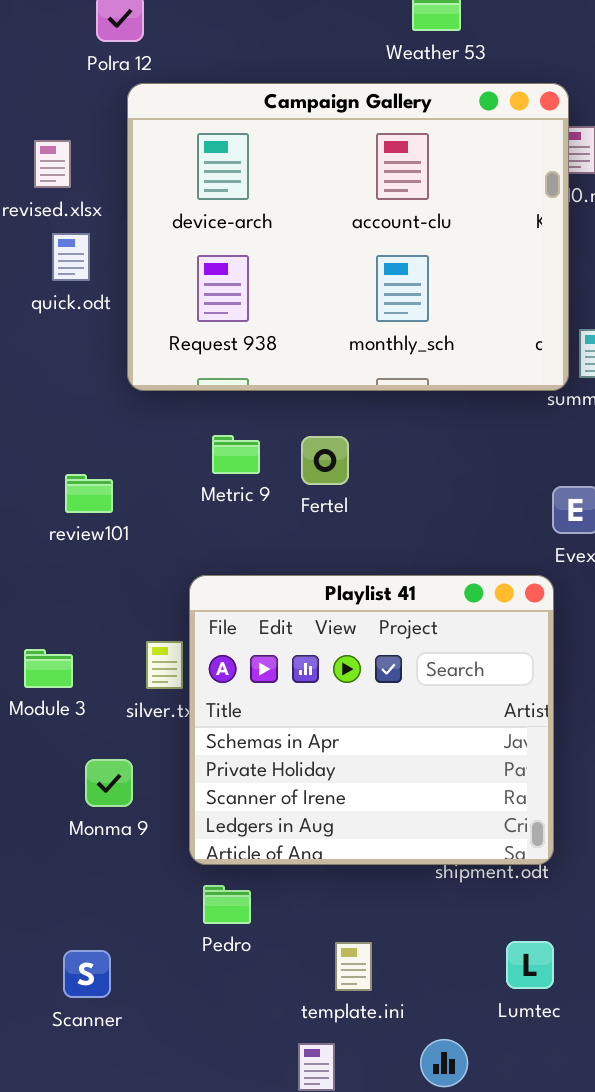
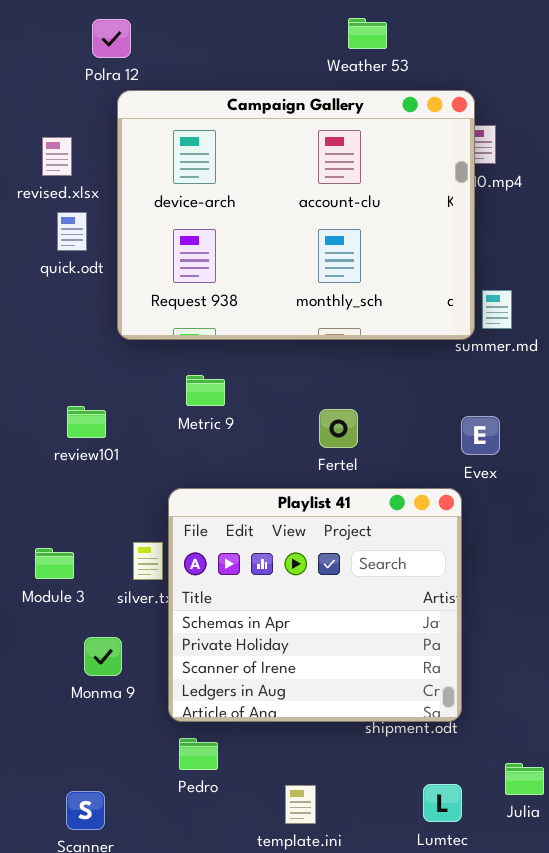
Fertel: [301,436,349,485] -> [319,409,358,448], moved

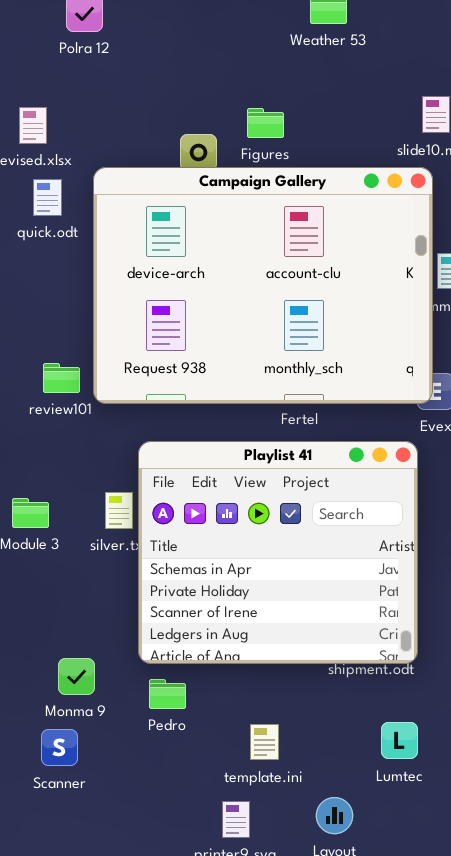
Campaign Gallery: [117,90,475,340] -> [93,167,433,404], moved
Monma 9: [84,637,122,676] -> [58,658,95,695], moved

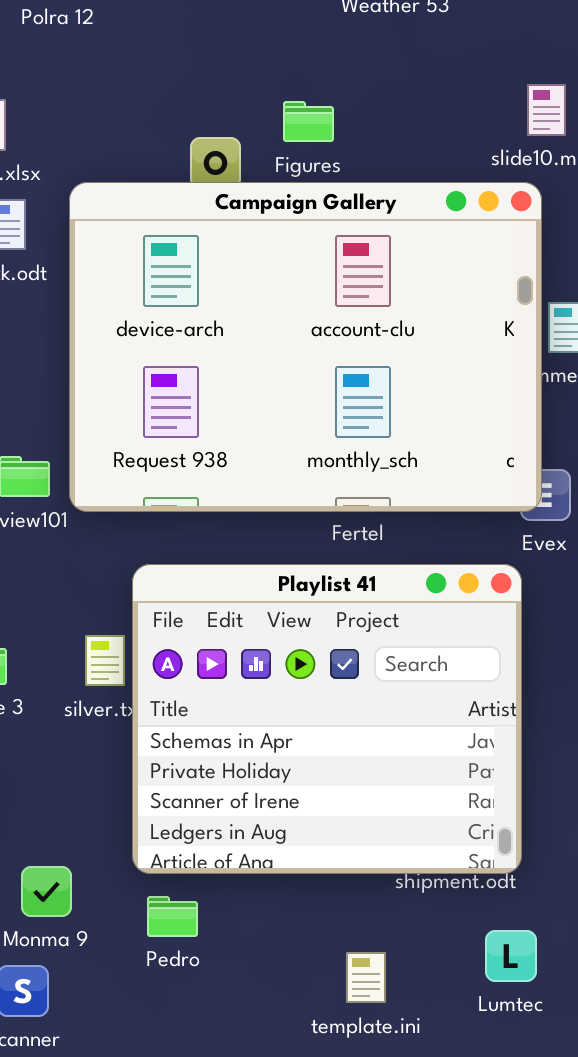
Lumtec: [381,722,418,759] -> [485,930,537,982], moved
template.ini: [250,724,279,760] -> [346,952,386,1003], moved

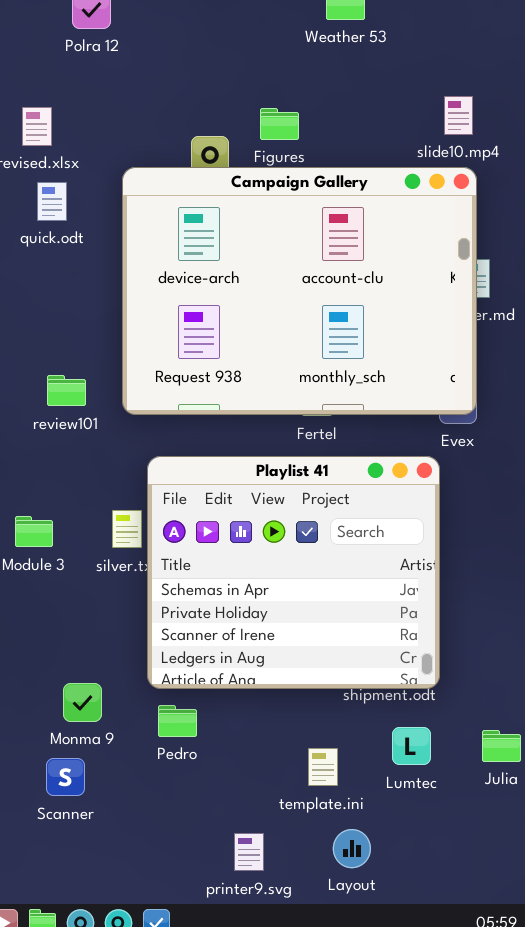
Campaign Gallery: [69,182,542,512] -> [122,167,477,415], moved
Lumtec: [485,930,537,982] -> [392,727,431,765], moved

